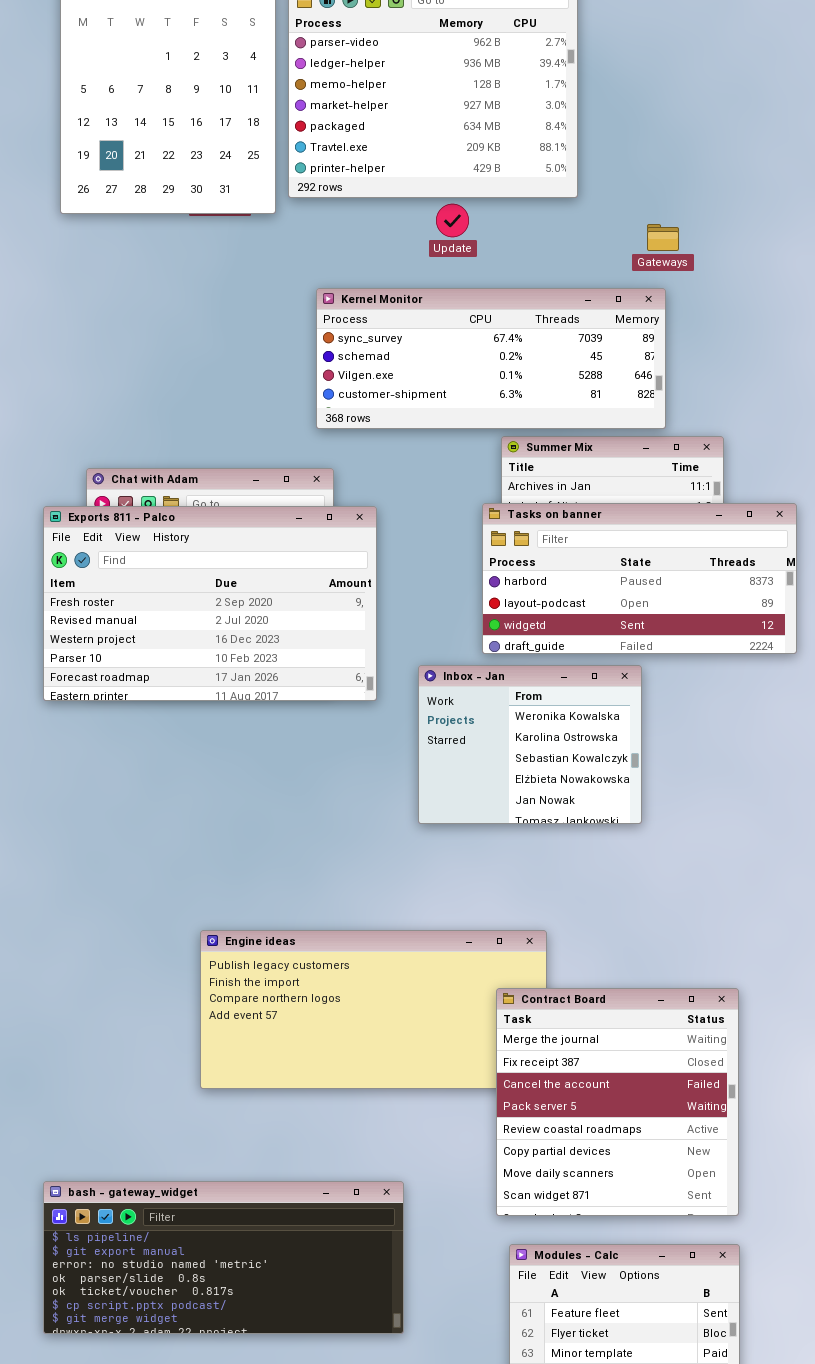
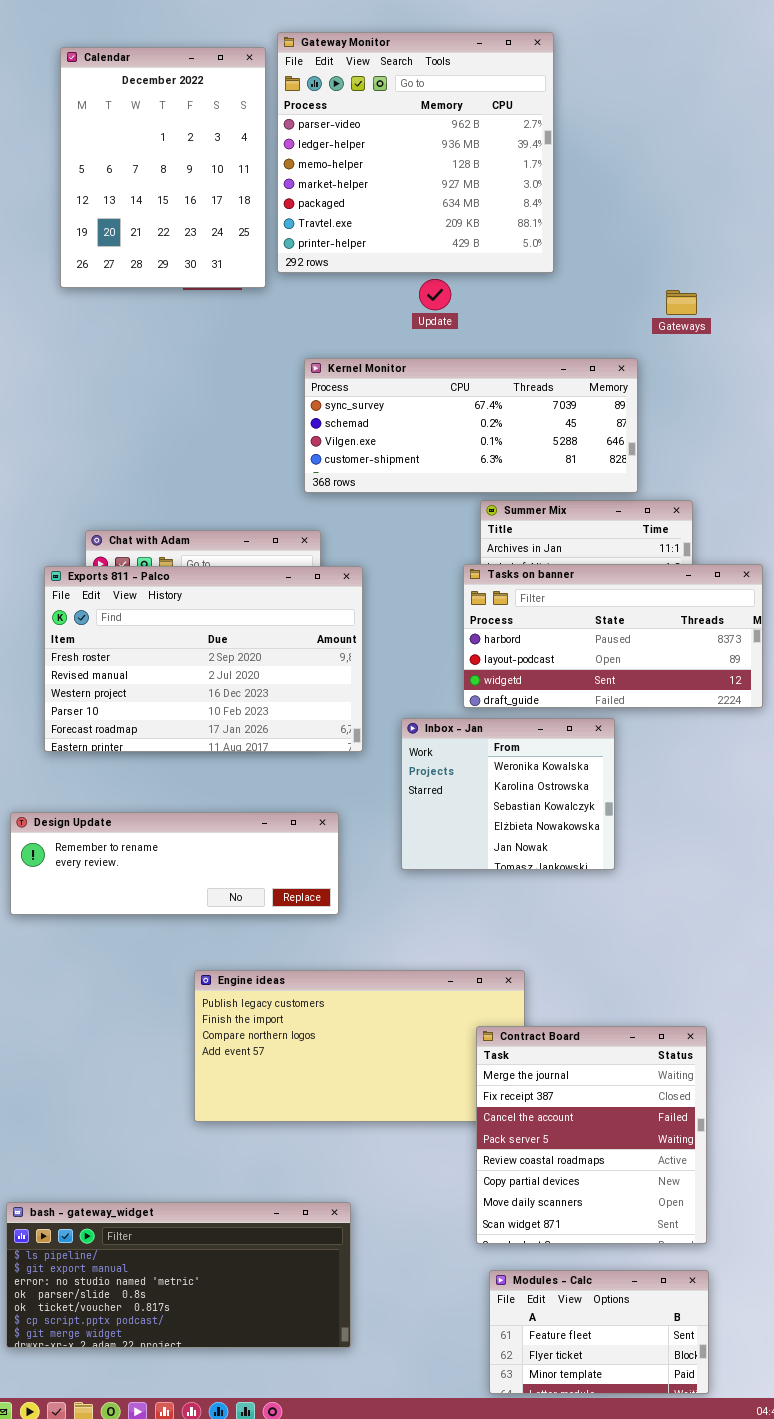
Gateways: [647,224,679,251] -> [666,290,697,315], moved
Design Update: none -> [10,812,339,915], opened
bash - gateway_widget: [43,1181,404,1334] -> [6,1202,351,1348], moved

